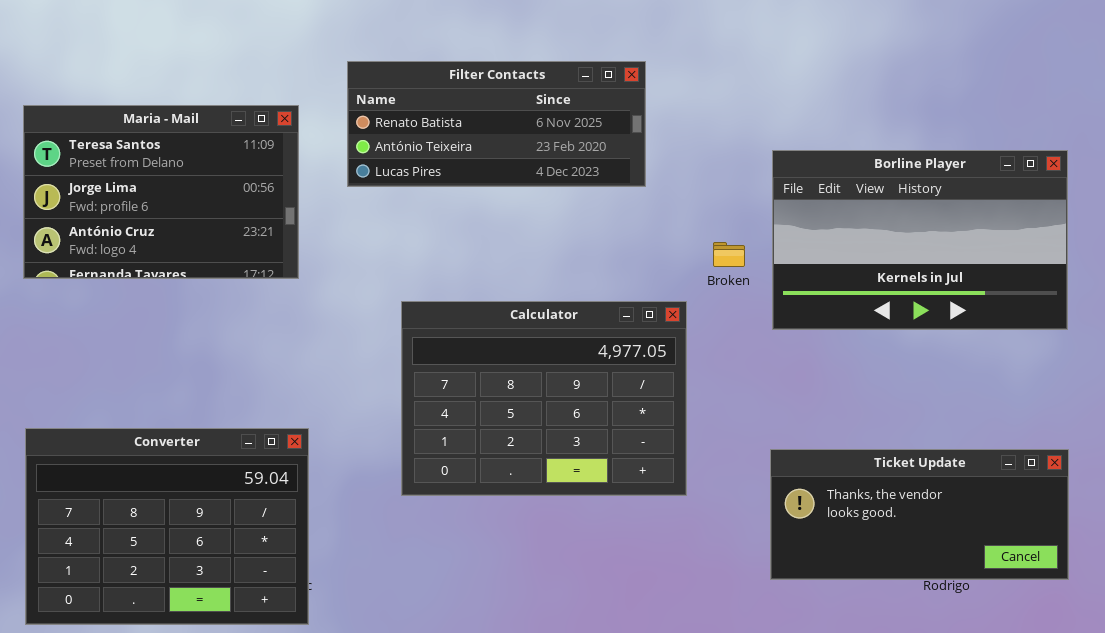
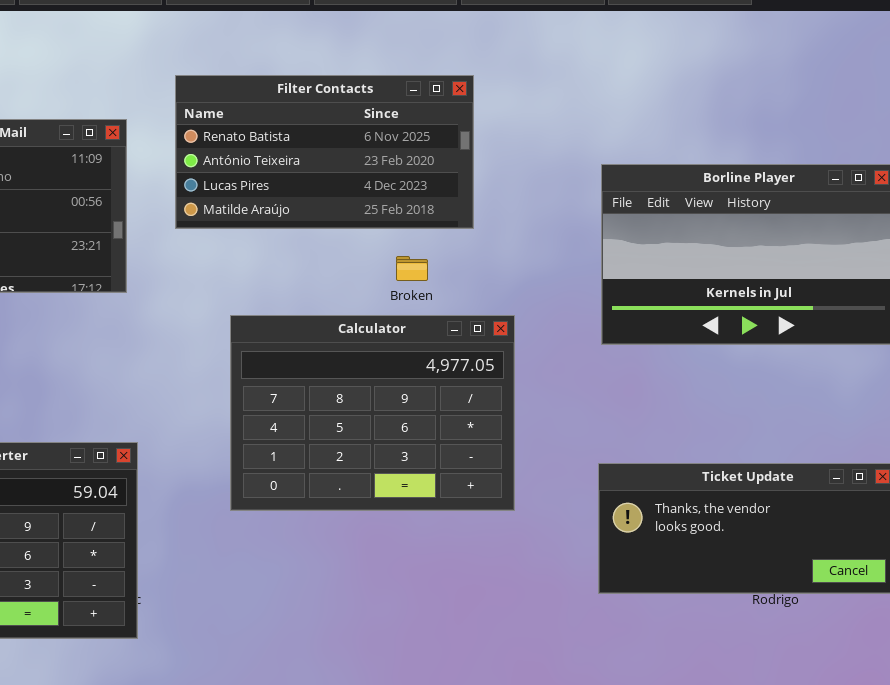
Filter Contacts: [347,61,646,187] -> [175,75,474,229], resized
Broken: [713,242,745,267] -> [396,256,428,281], moved

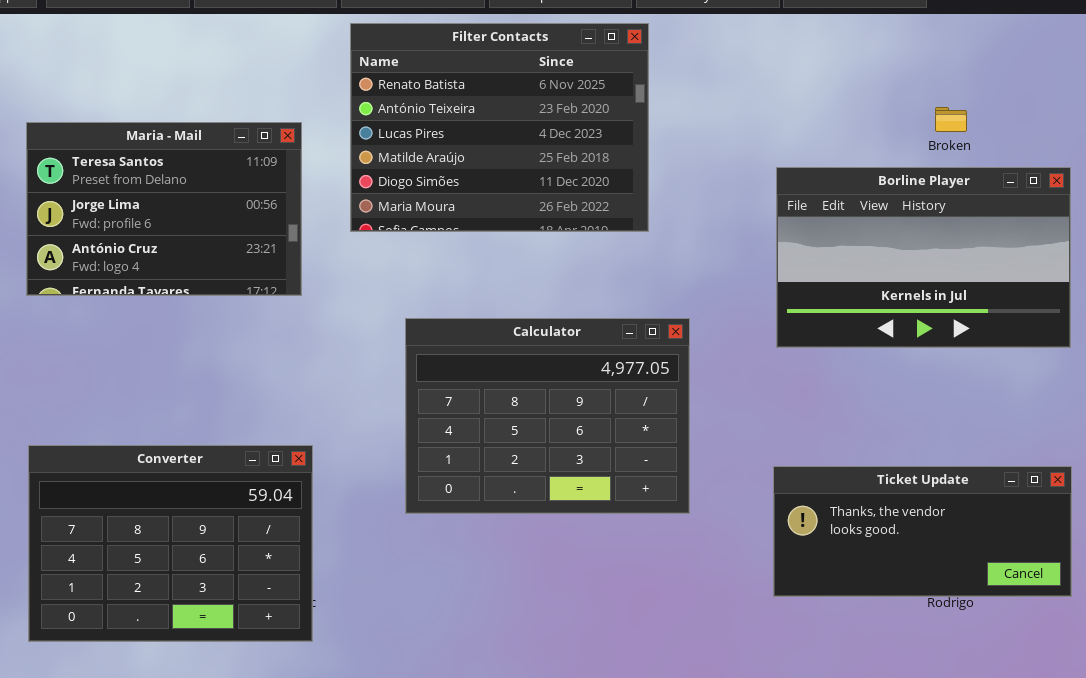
Filter Contacts: [175,75,474,229] -> [350,23,649,232], resized
Broken: [396,256,428,281] -> [935,107,967,132], moved

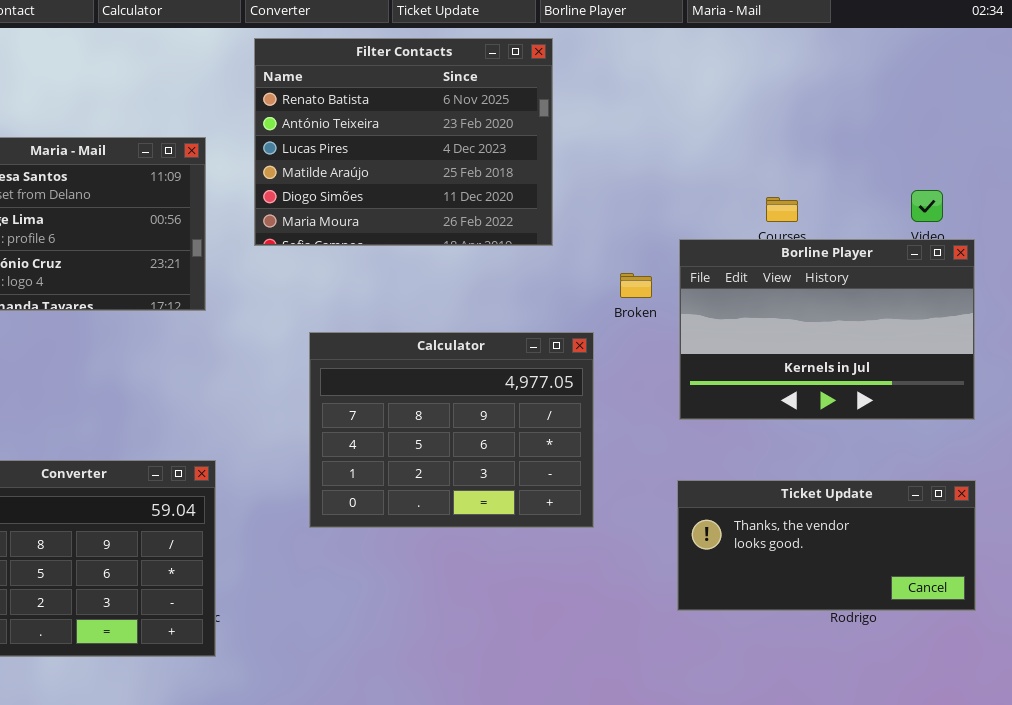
Broken: [935,107,967,132] -> [620,273,652,298], moved
Borline Player: [776,167,1071,348] -> [679,239,975,420], moved

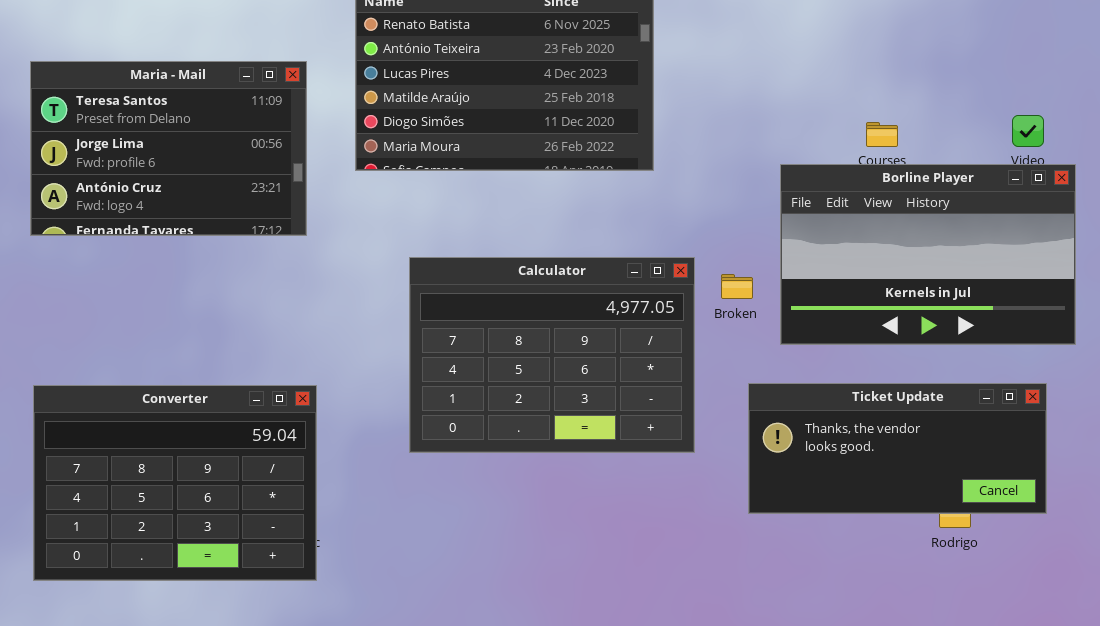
Broken: [620,273,652,298] -> [721,274,753,299], moved
Ticket Update: [677,480,976,611] -> [748,383,1047,514], moved

